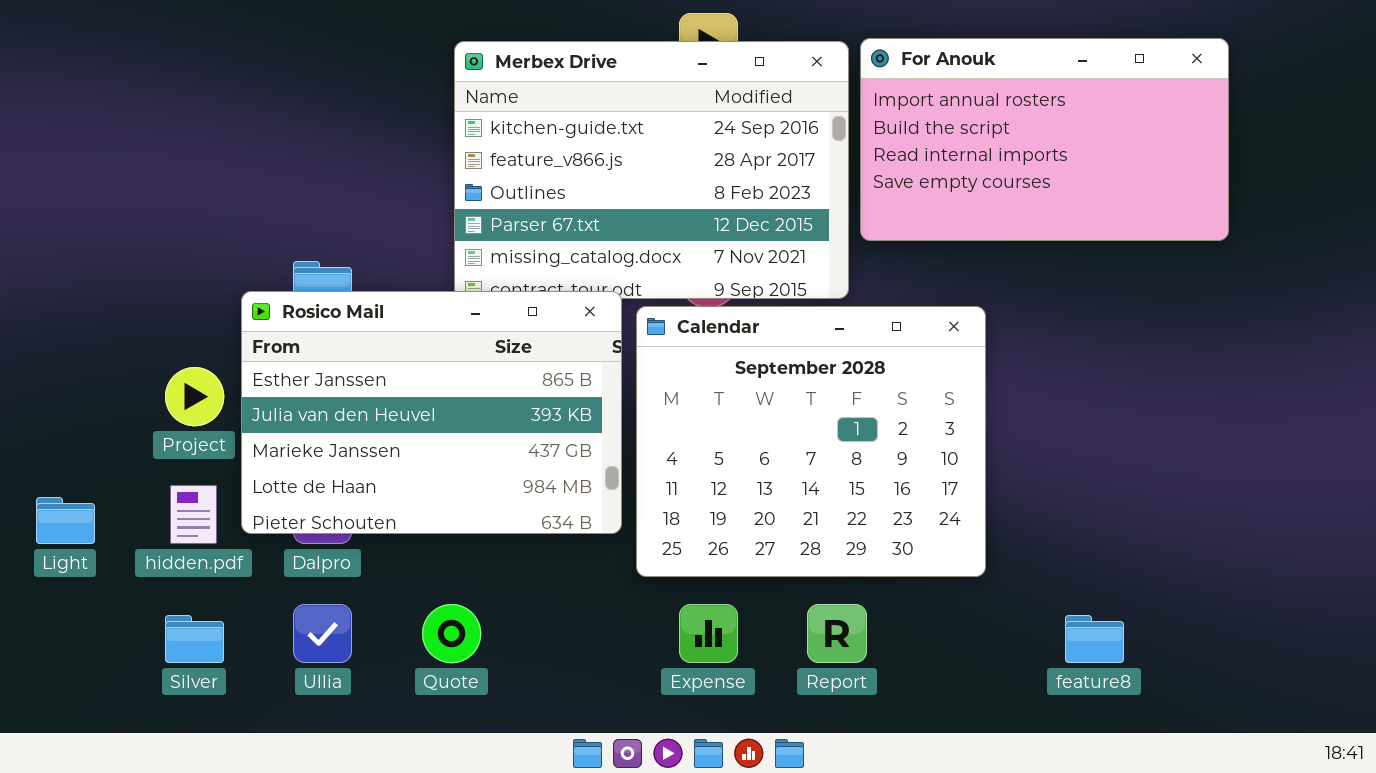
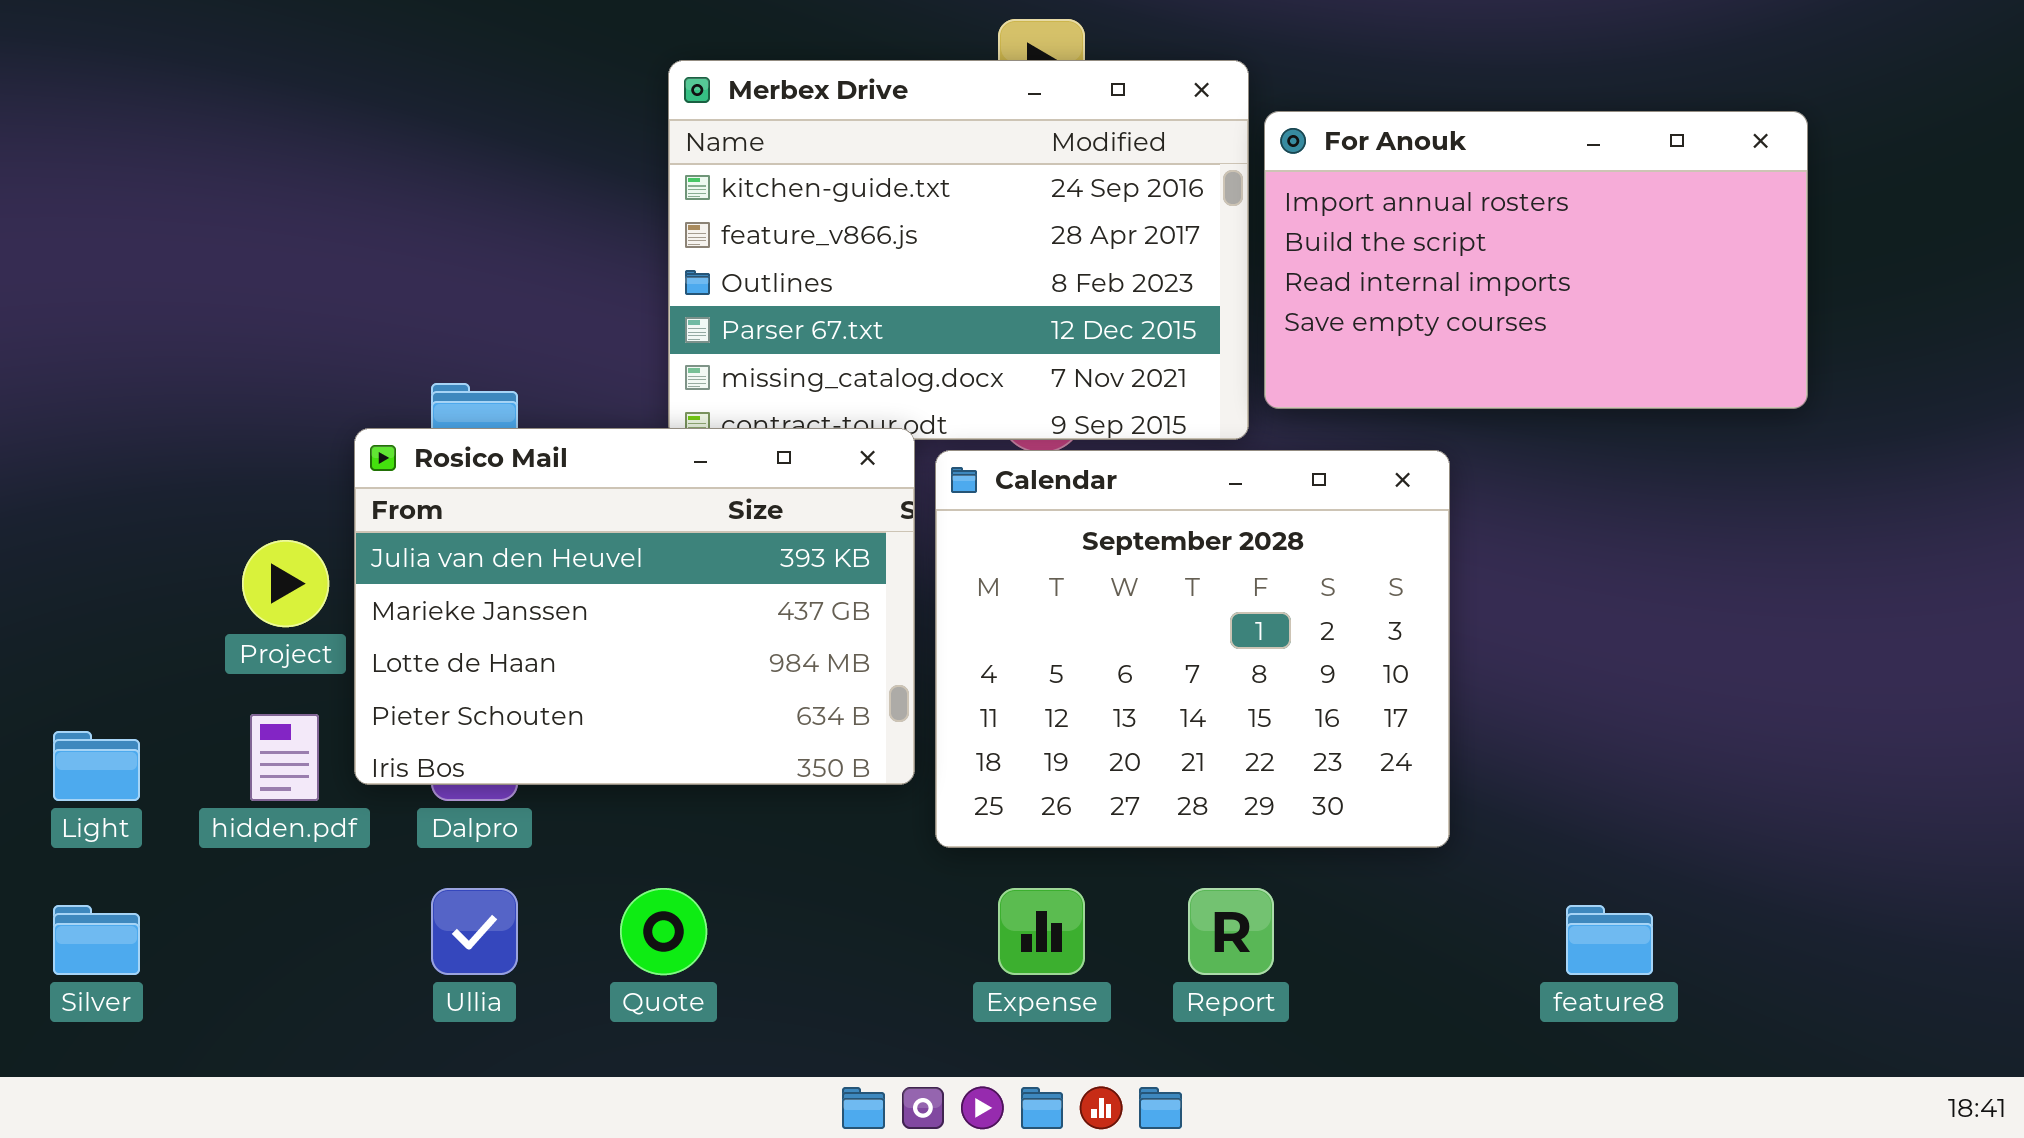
For Anouk: [860,38,1229,241] -> [1264,111,1808,409], moved
Rosico Mail: [241,291,622,534] -> [354,428,915,785], scrolled down 1 row
Silver: [165,615,224,663] -> [53,905,140,975], moved

